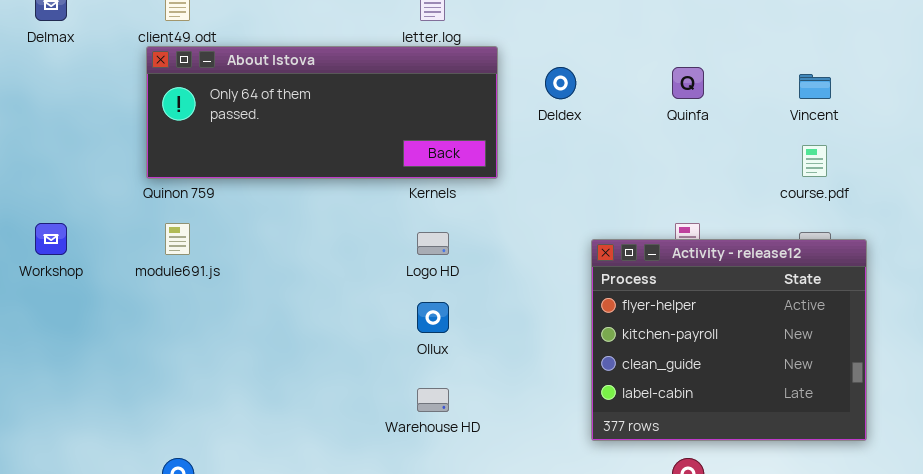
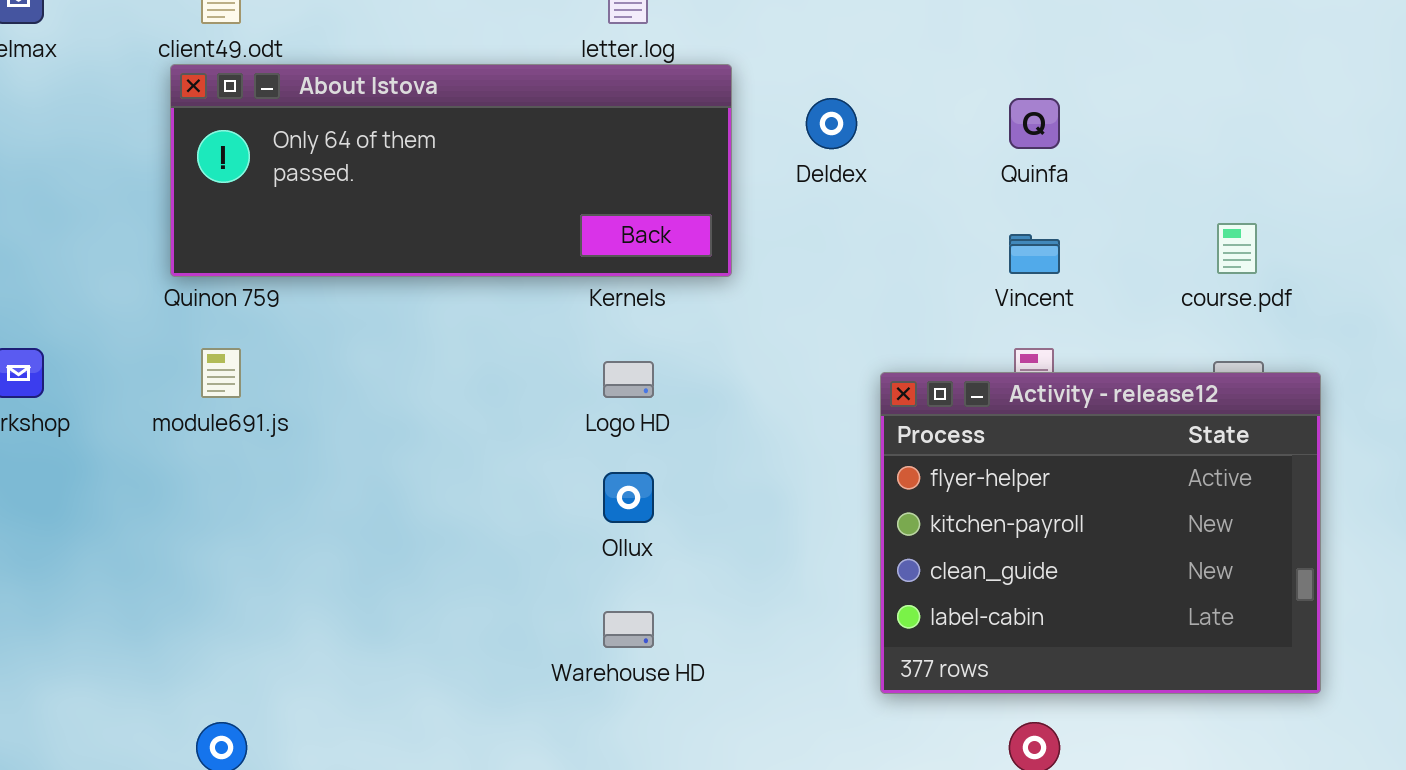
Vincent: [799,74,831,99] -> [1009,234,1060,274], moved

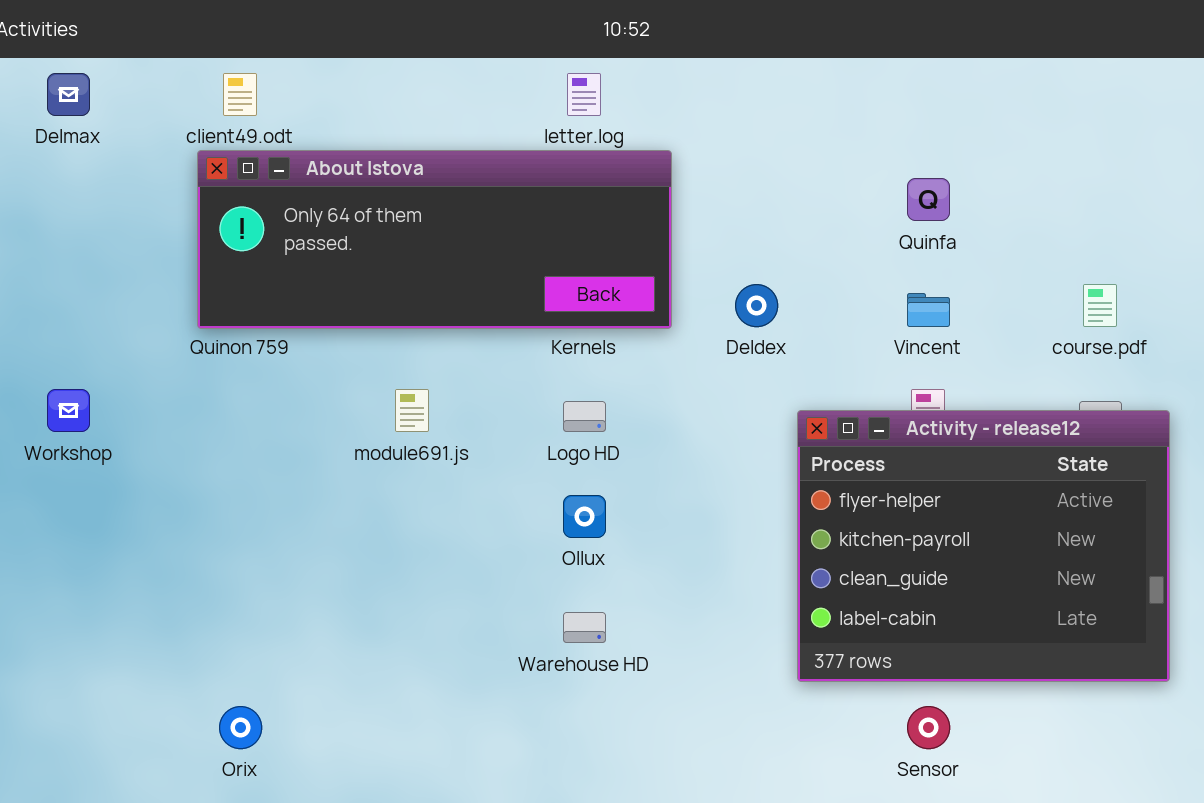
Deldex: [806,98,857,149] -> [735,284,778,327], moved
module691.js: [201,348,241,398] -> [395,389,429,432], moved

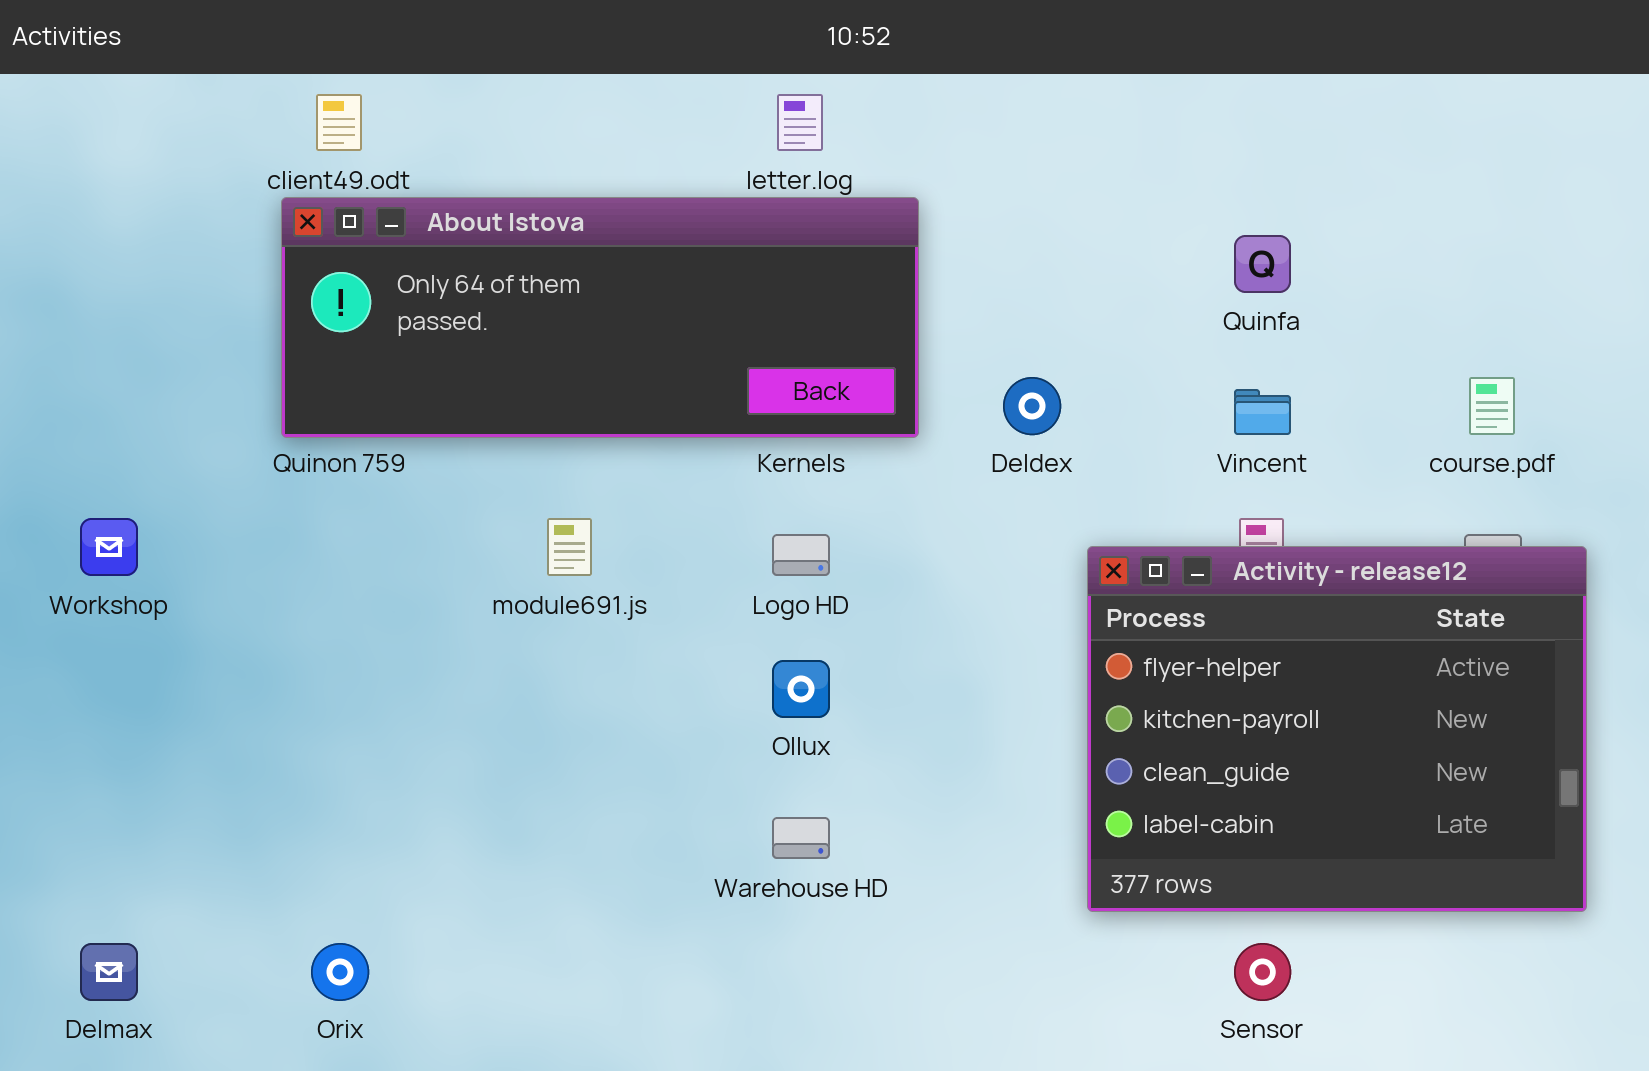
Delmax: [47,73,90,116] -> [80,943,138,1001], moved

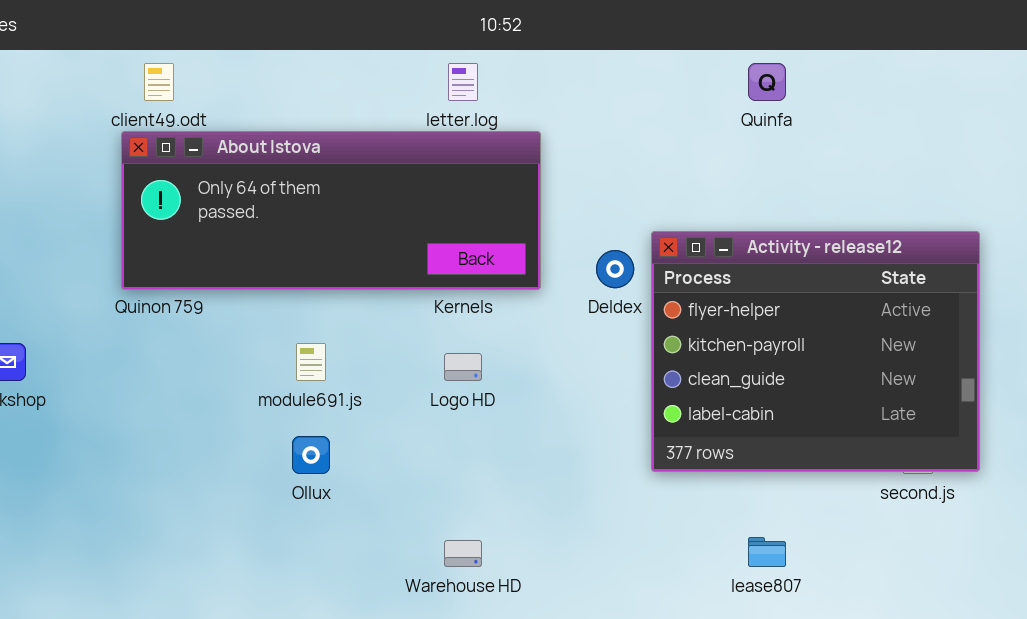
Quinfa: [1234,235,1291,293] -> [748,63,786,101], moved
Activity - release12: [1087,546,1587,912] -> [651,231,980,472], moved
Ollux: [772,660,830,718] -> [292,436,330,474], moved

